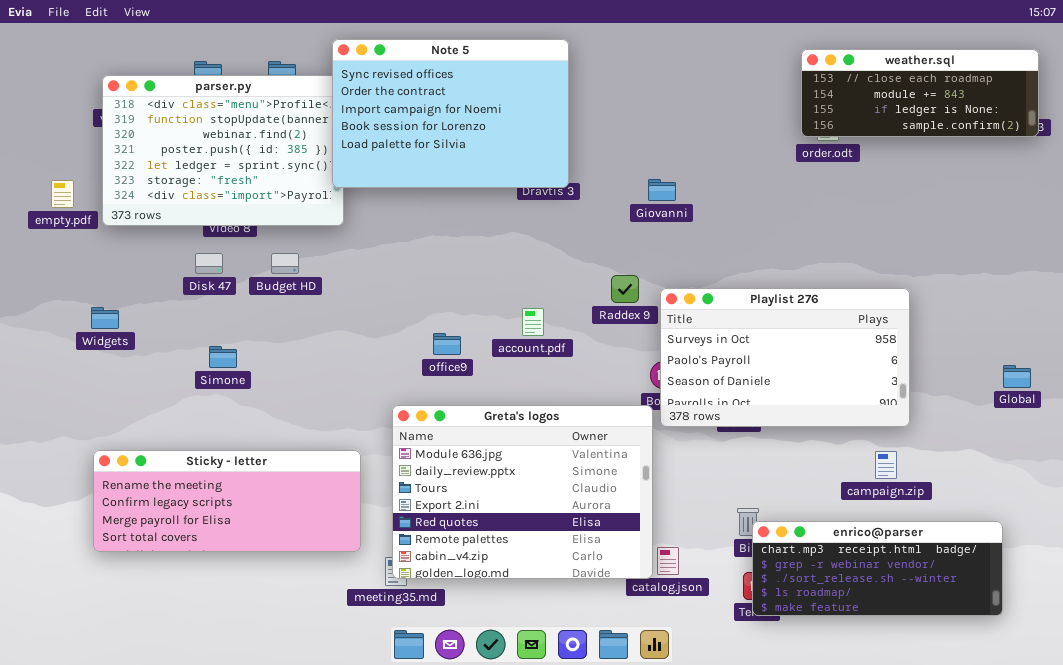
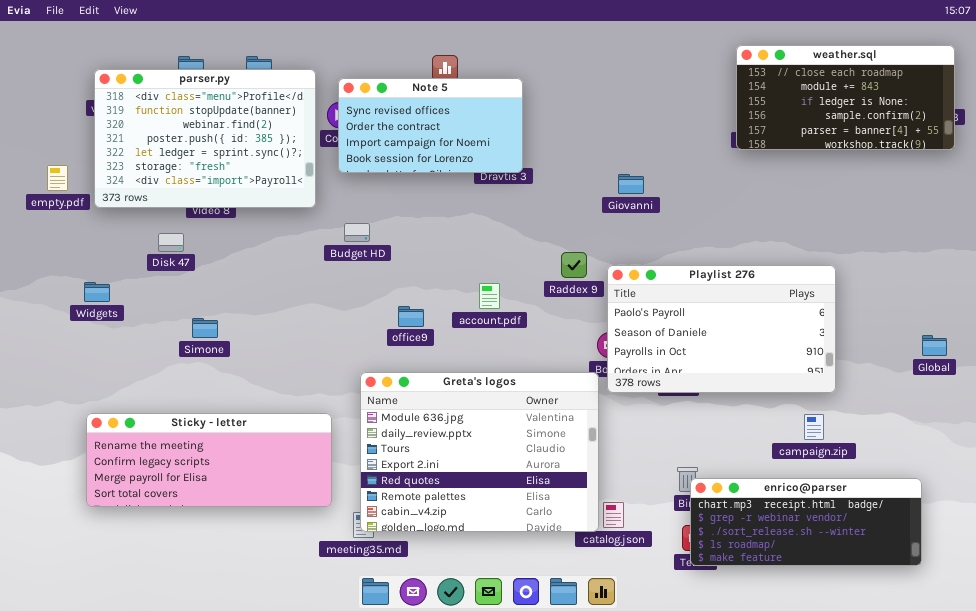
Note 5: [332,39,569,188] -> [338,78,523,173], resized
weather.sql: [801,49,1039,137] -> [736,45,955,150], resized
Giovanni: [648,179,676,201] -> [618,174,644,194], moved
Disk 47: [195,253,223,274] -> [158,233,184,252], moved
Budget HD: [271,253,299,274] -> [344,223,370,242], moved
Playlist 276: [660,288,910,427] -> [607,265,836,393], scrolled down 1 row

